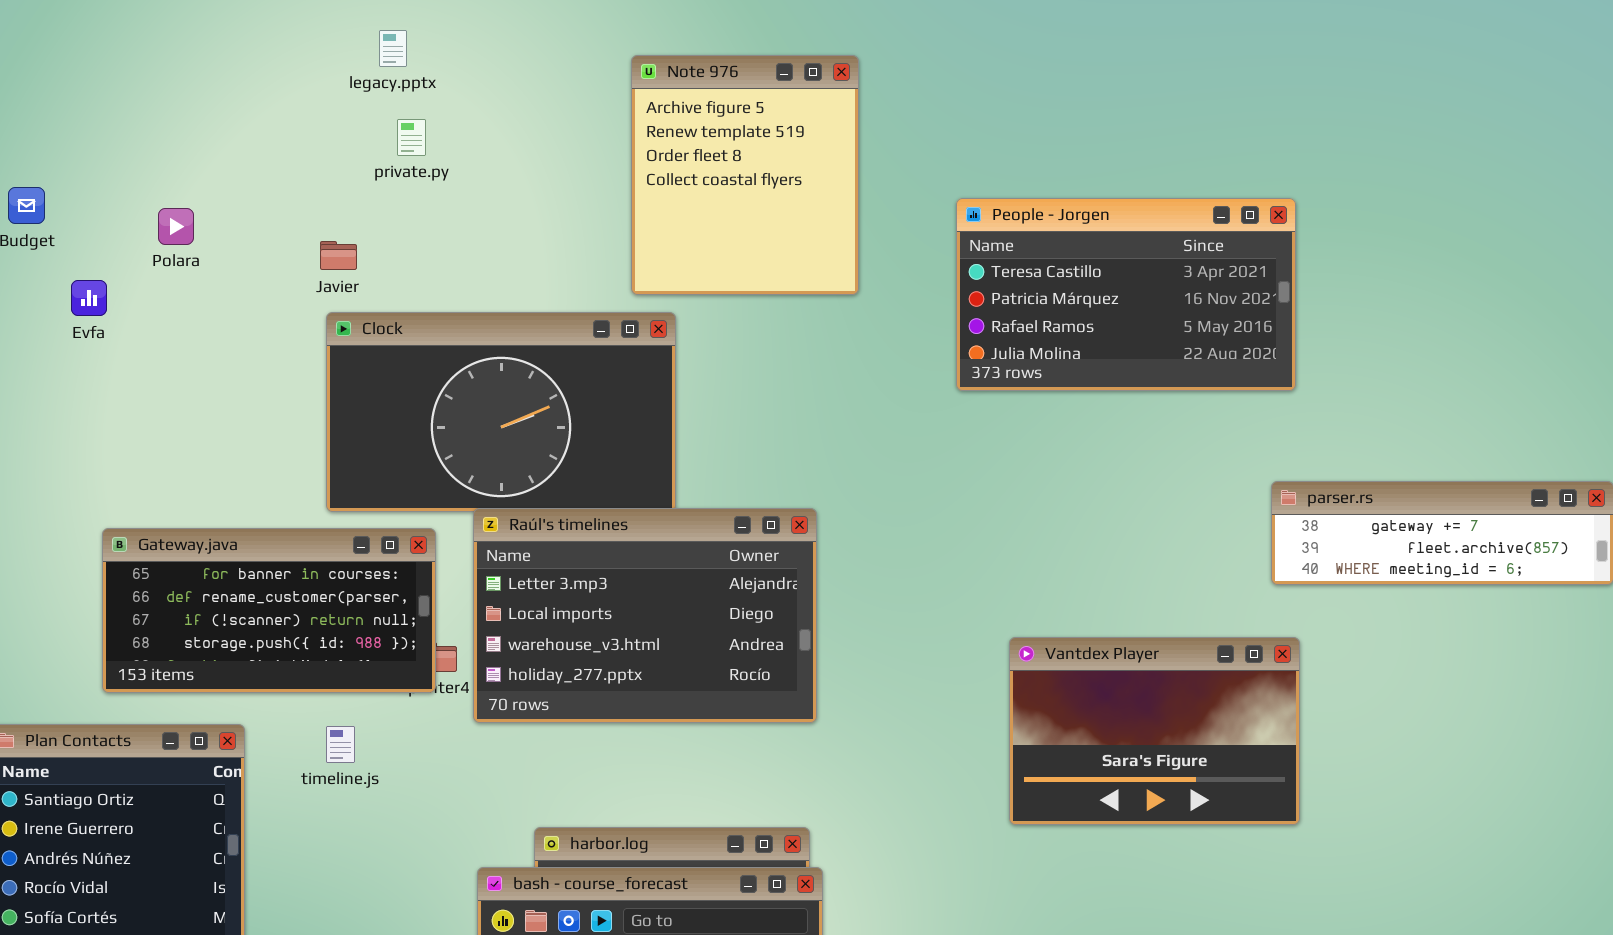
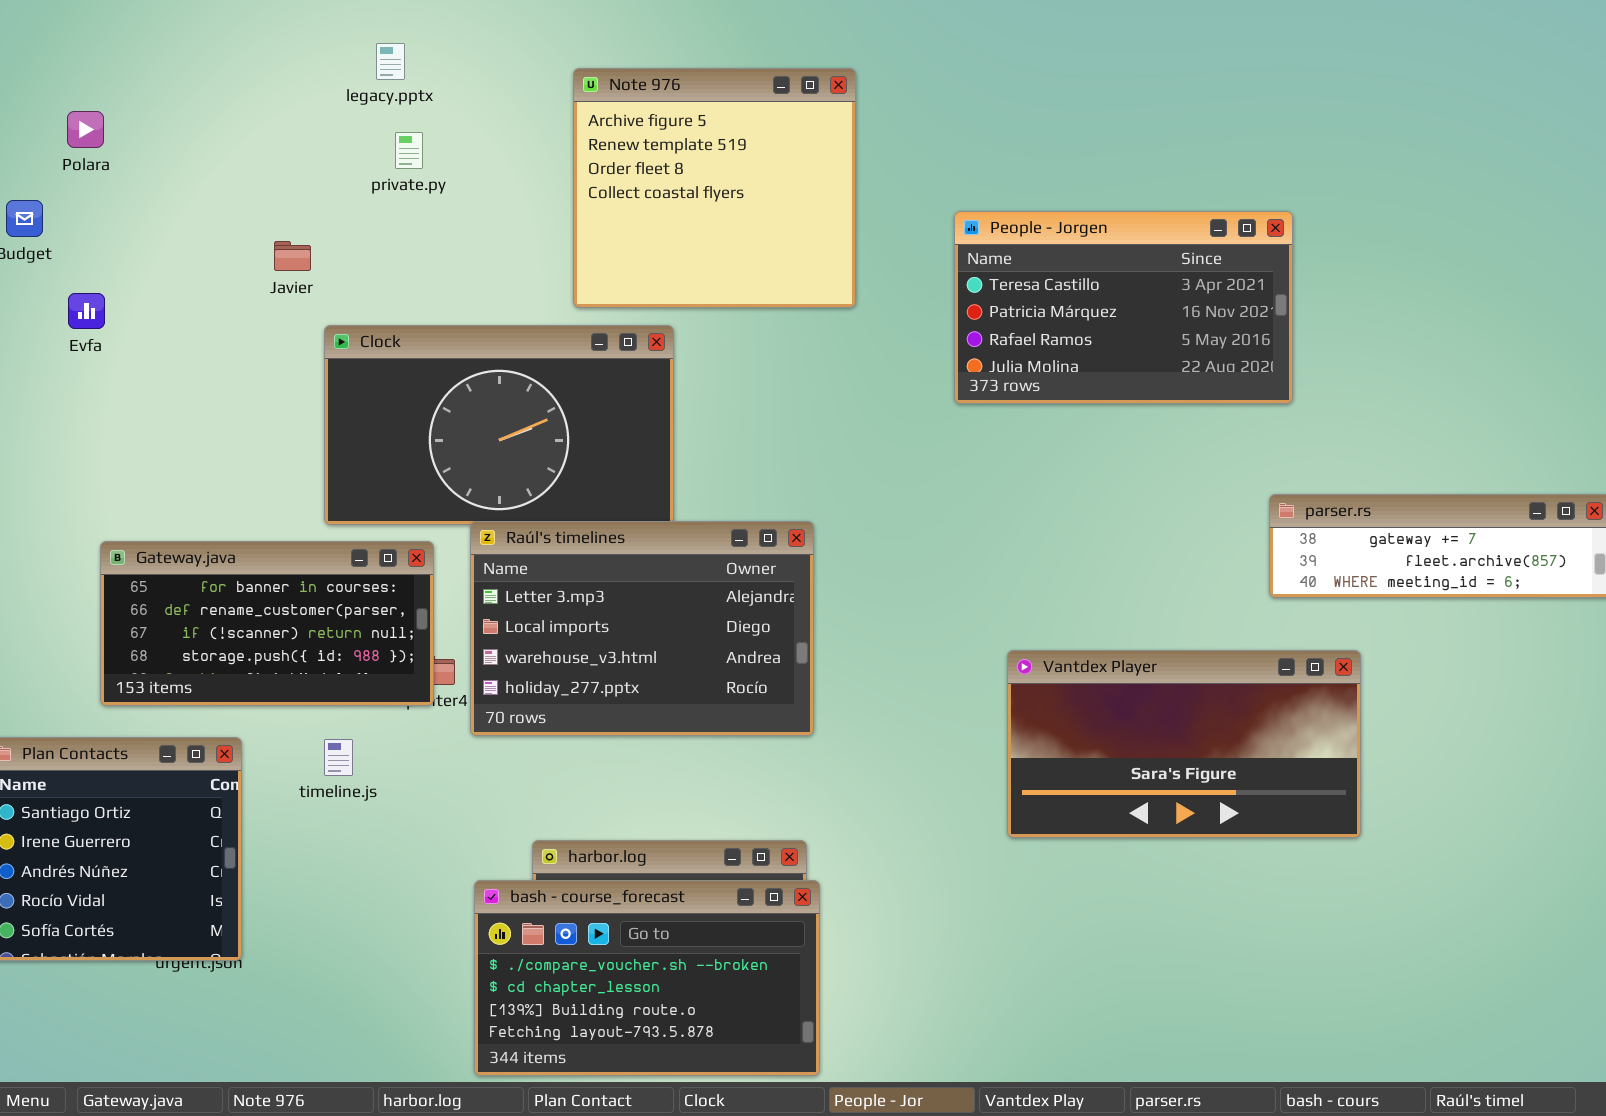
Note 976: [631,55,859,295] -> [573,68,856,308], resized
Polara: [158,208,194,245] -> [67,111,104,148], moved
Javier: [320,241,357,270] -> [274,241,311,271], moved
Vantdex Player: [1009,637,1300,825] -> [1007,650,1361,838], resized

